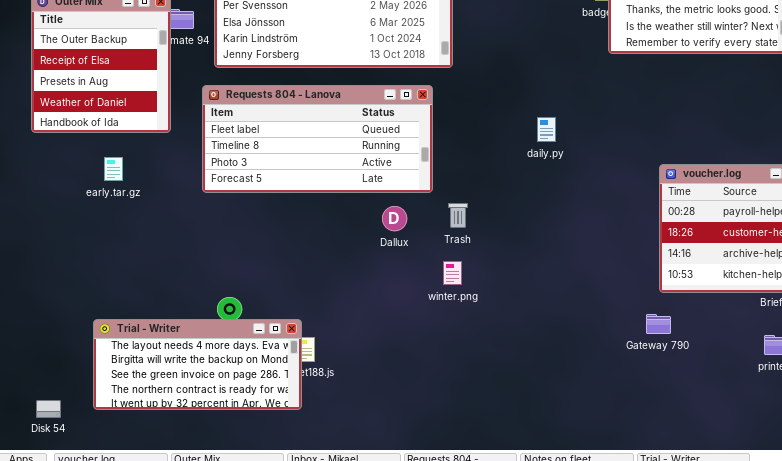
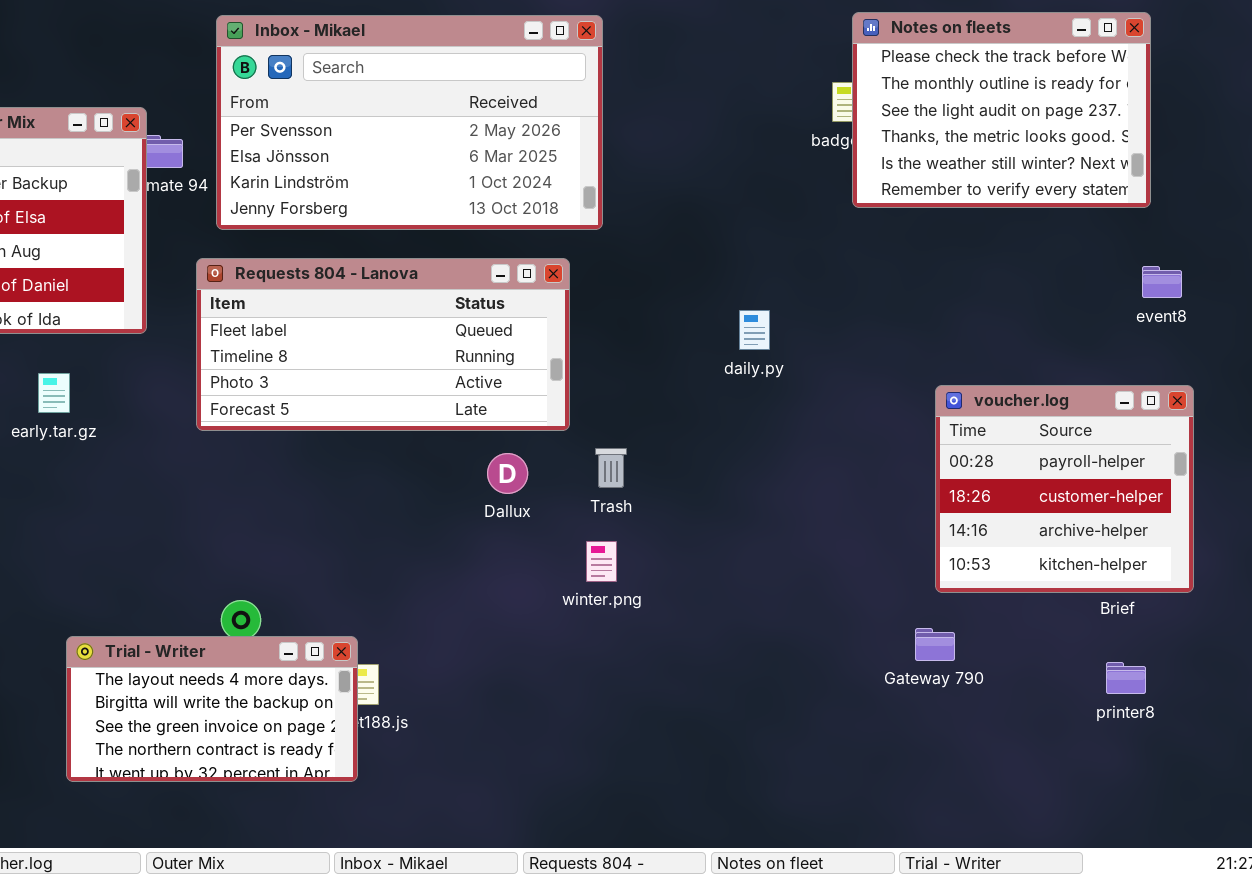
Trial - Writer: [93,319,302,410] -> [66,636,358,782], resized

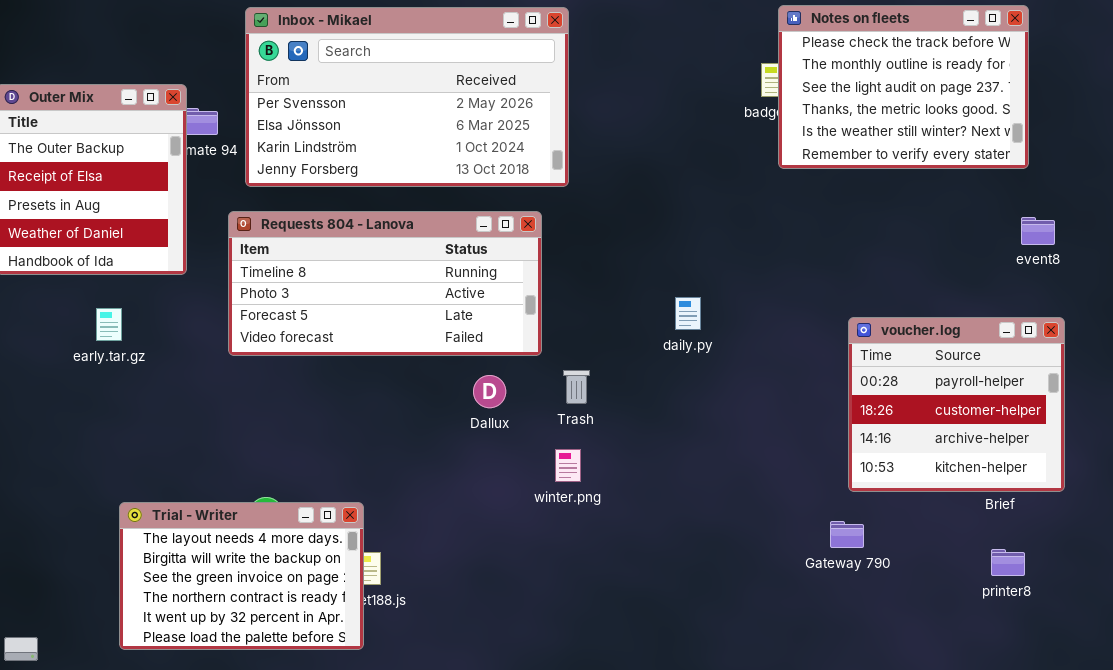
Requests 804 - Lanova: [196,258,570,431] -> [228,211,542,356], scrolled down 1 row
daily.py: [739,310,770,350] -> [675,297,701,330], moved
Trial - Writer: [66,636,358,782] -> [119,502,364,650], resized

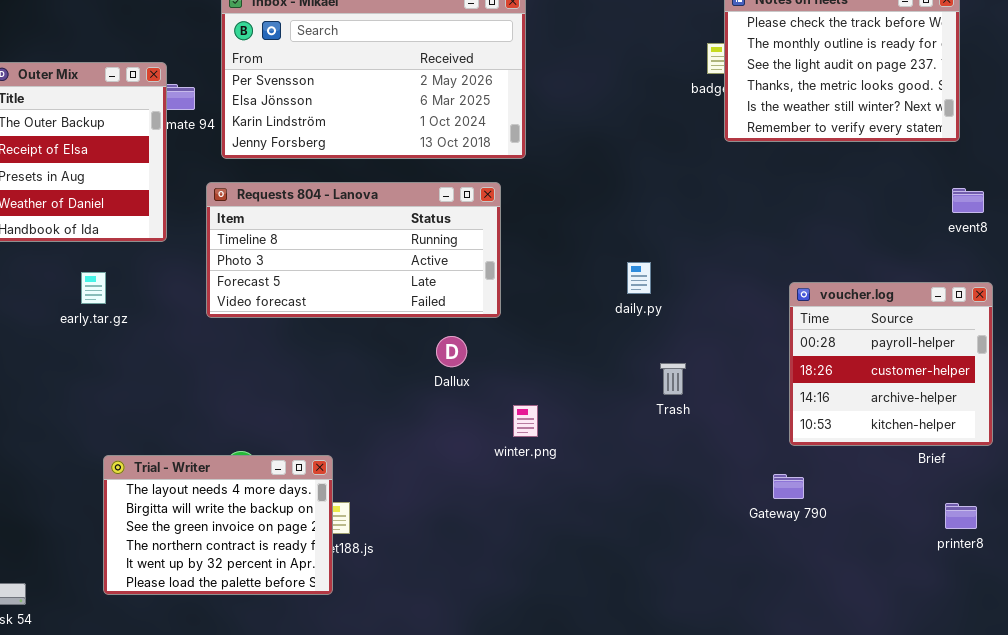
Trash: [563,370,590,404] -> [660,363,686,395], moved
printer8: [991,549,1025,576] -> [945,503,977,529], moved

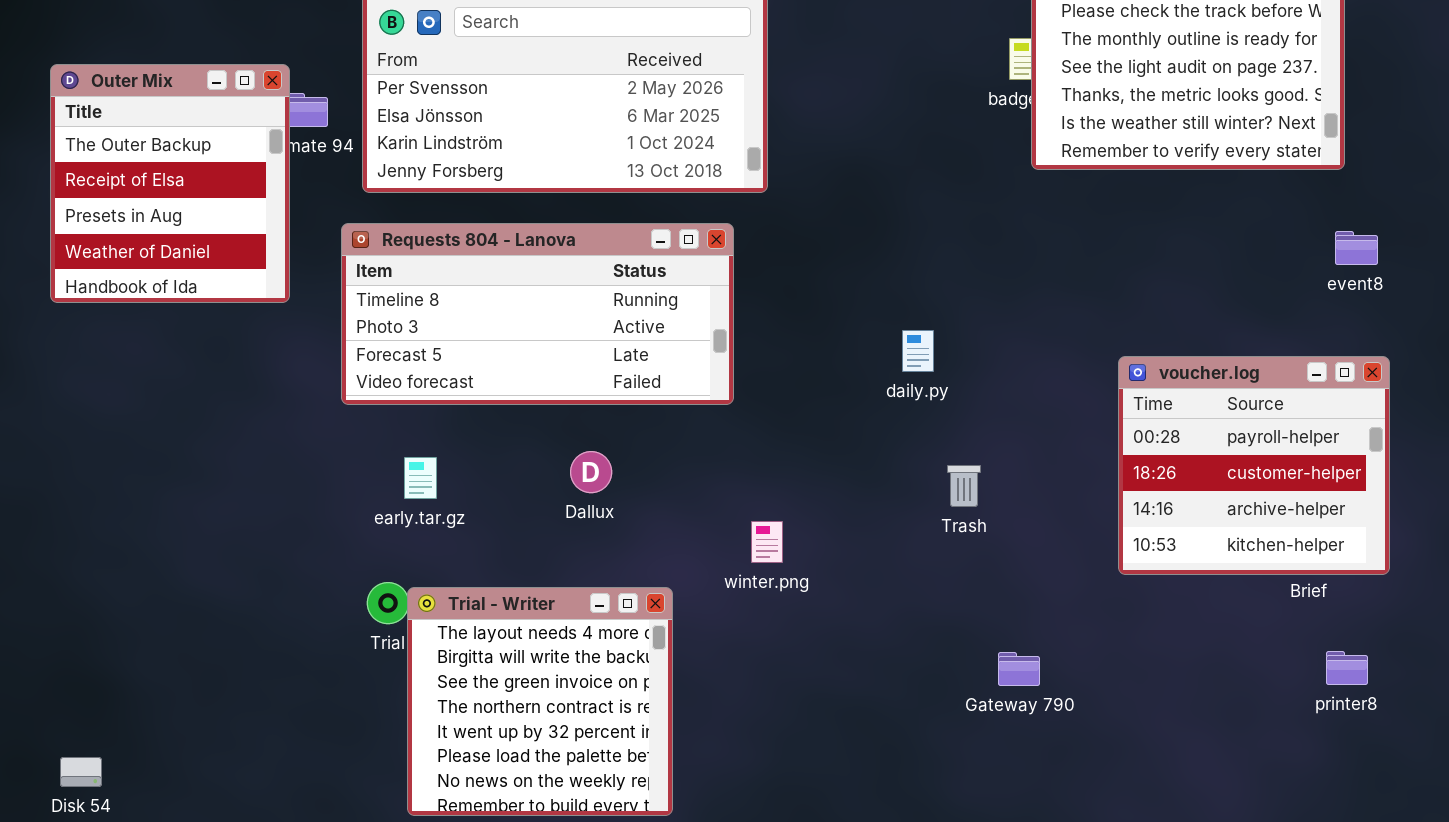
early.tar.gz: [81,272,106,304] -> [404,457,437,499], moved
Dallux: [436,336,467,367] -> [570,451,612,493], moved
Trial - Writer: [103,455,333,595] -> [407,587,673,816], moved, resized
Gateway 790: [773,474,804,499] -> [998,652,1040,686], moved

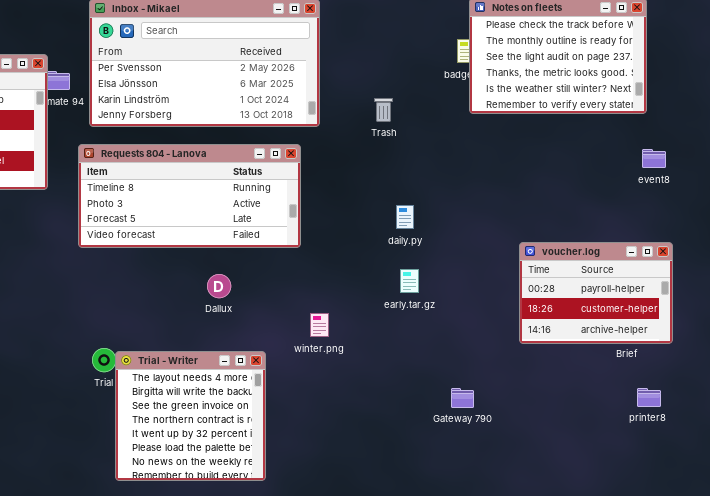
voucher.log: [1118,356,1390,575] -> [519,242,673,344], resized
early.tar.gz: [404,457,437,499] -> [400,269,419,293], moved
Trash: [947,465,981,507] -> [374,98,393,122], moved

